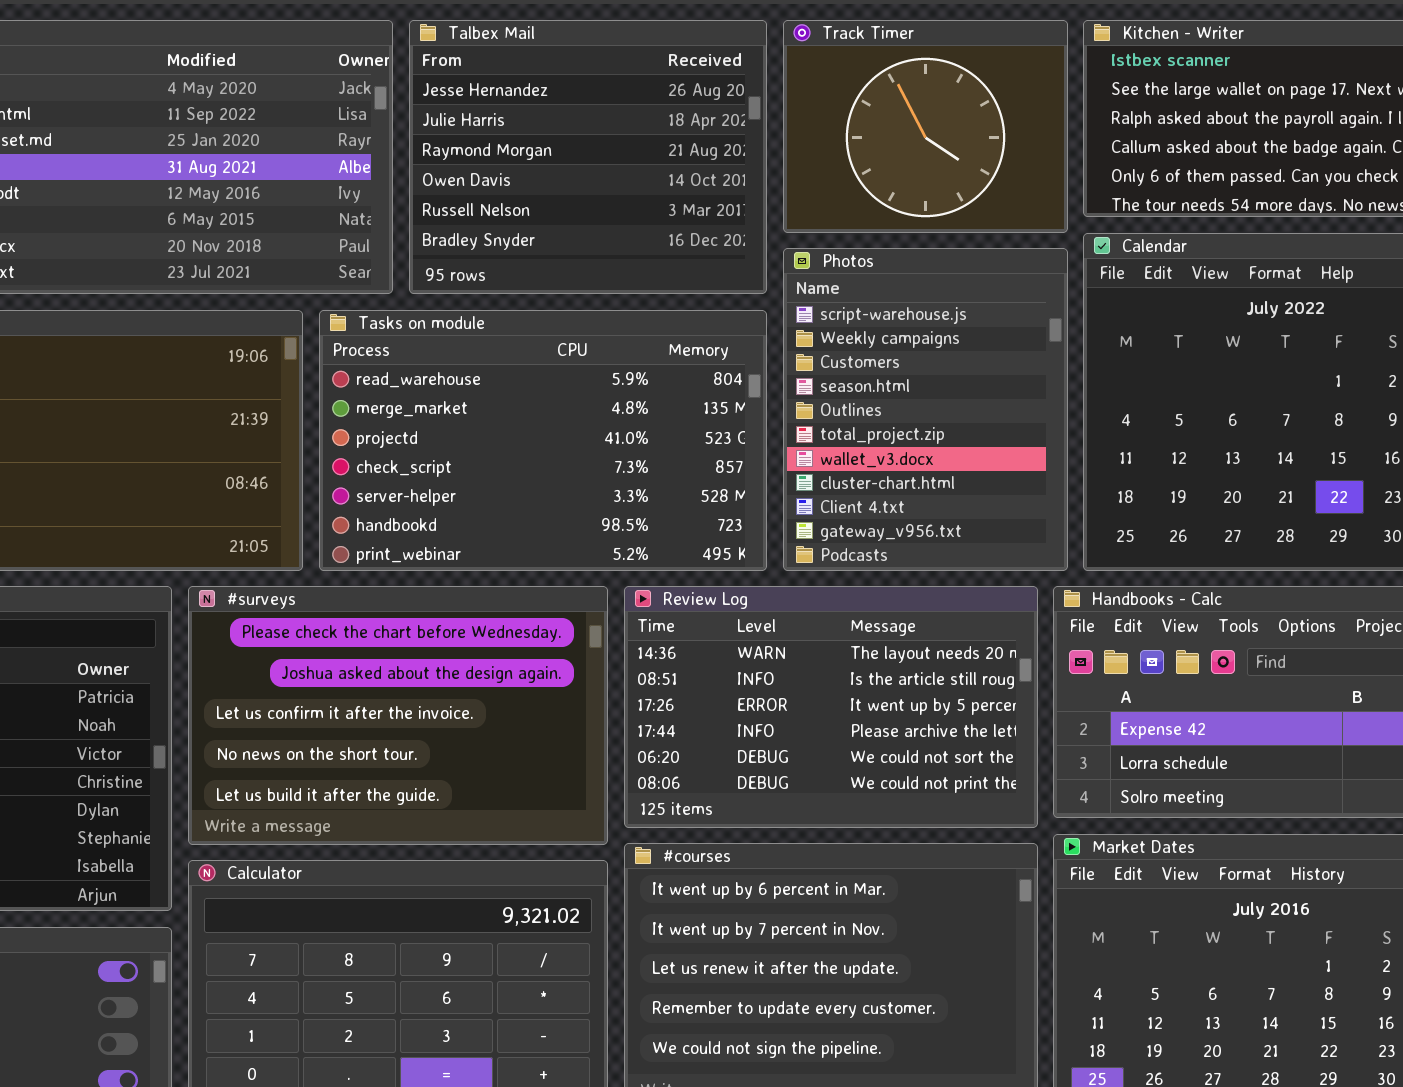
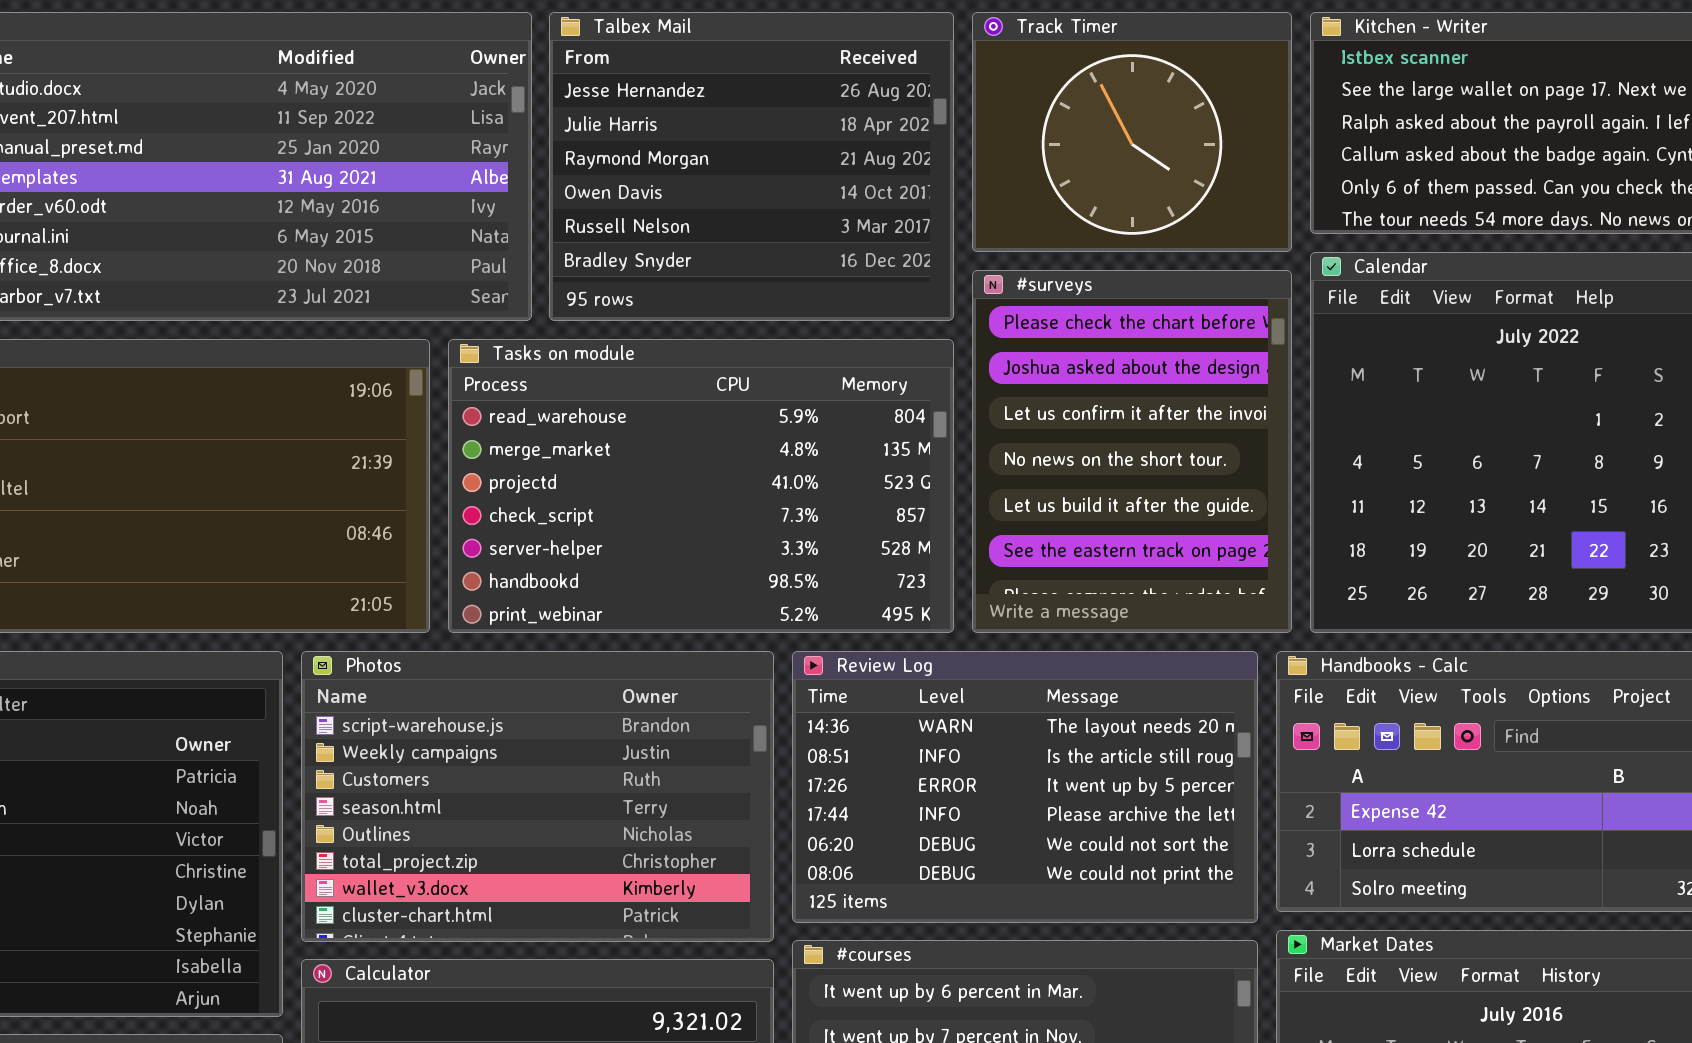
Photos: [783,248,1068,571] -> [301,651,774,942], moved, resized
#surveys: [188,586,608,845] -> [972,270,1292,633], moved, resized

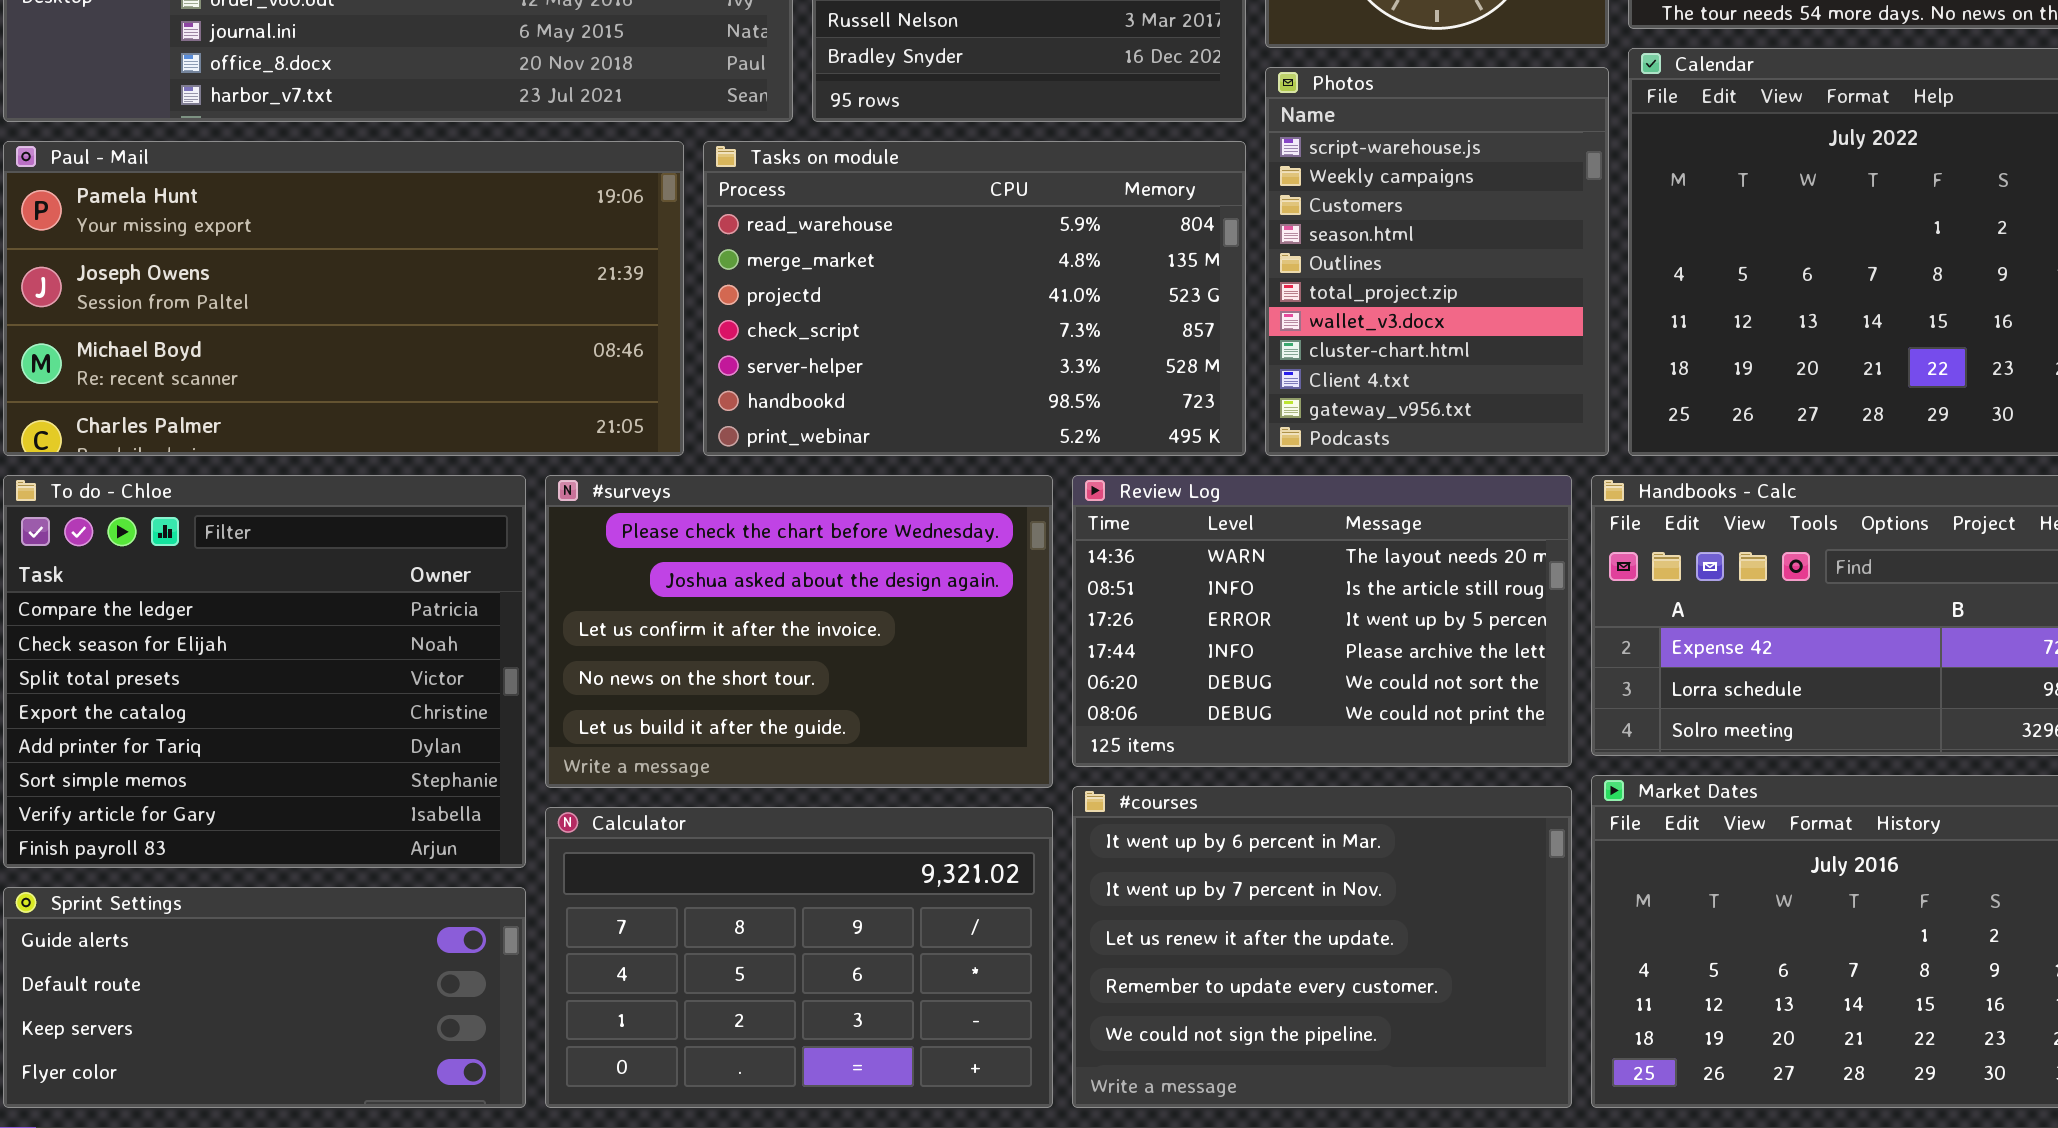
#surveys: [972,270,1292,633] -> [545,475,1053,788], moved, resized
Photos: [301,651,774,942] -> [1265,67,1609,456], moved, resized

